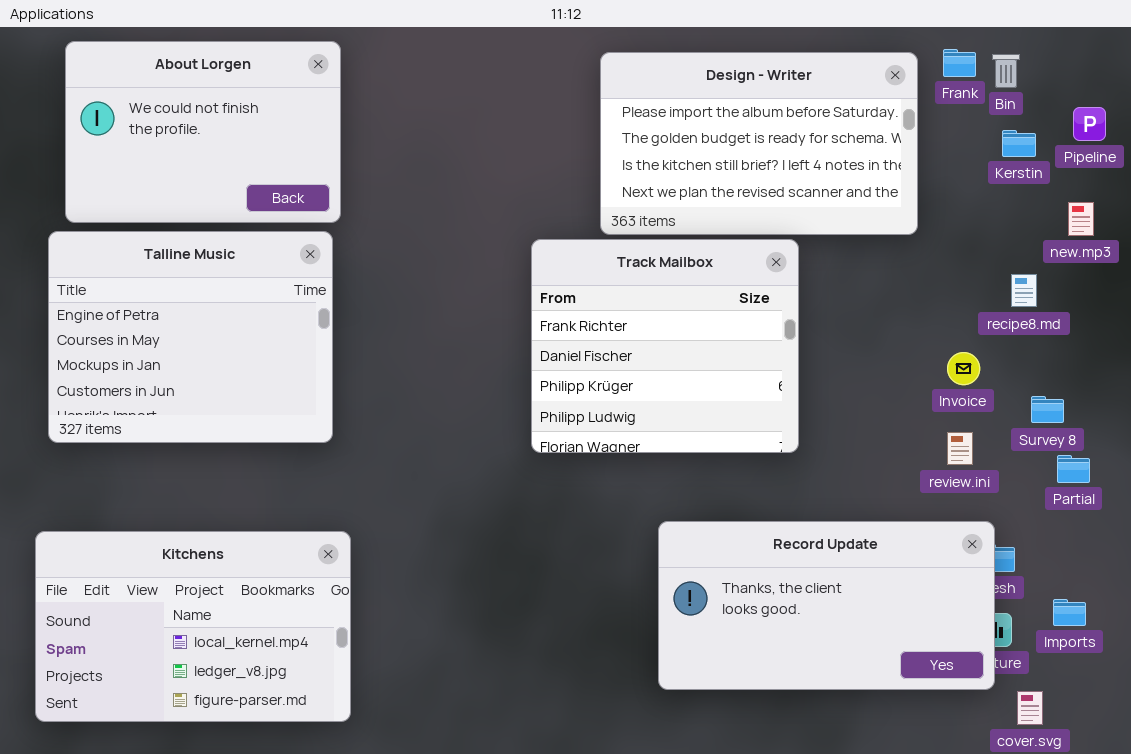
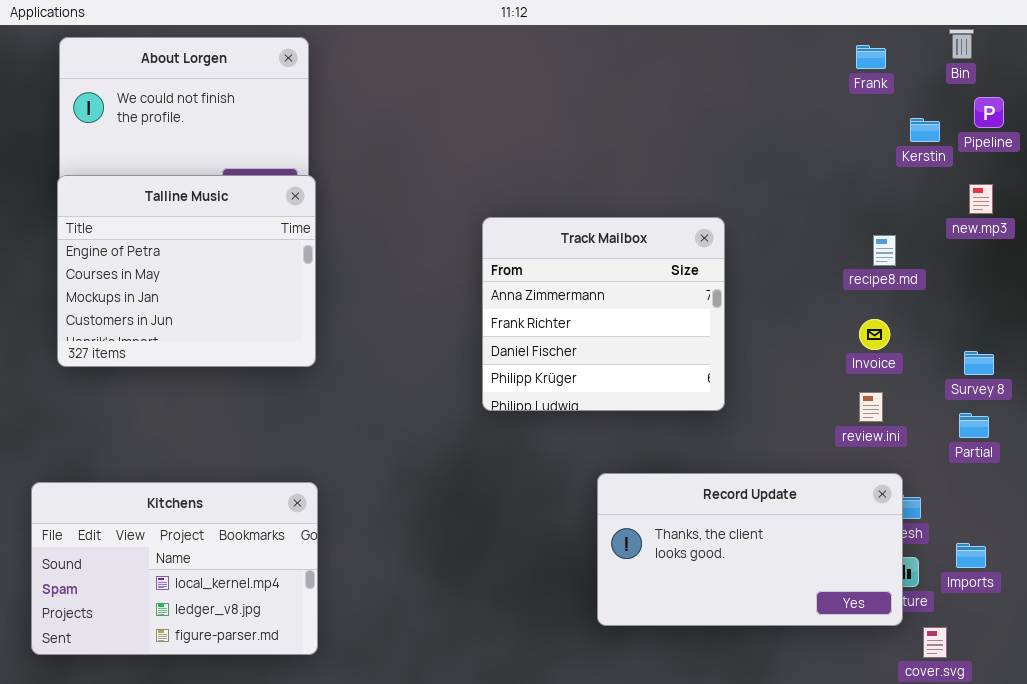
Design - Writer: [600,52,918,235] -> none, closed
Bin: [992,54,1020,88] -> [949,29,974,59], moved
Talline Music: [48,231,333,443] -> [57,175,316,367], moved
Track Mailbox: [531,239,799,453] -> [482,217,725,411], scrolled up 1 row
recipe8.md: [1011,274,1037,307] -> [873,235,896,266], moved
Survey 8: [1031,396,1064,423] -> [964,351,994,375], moved

